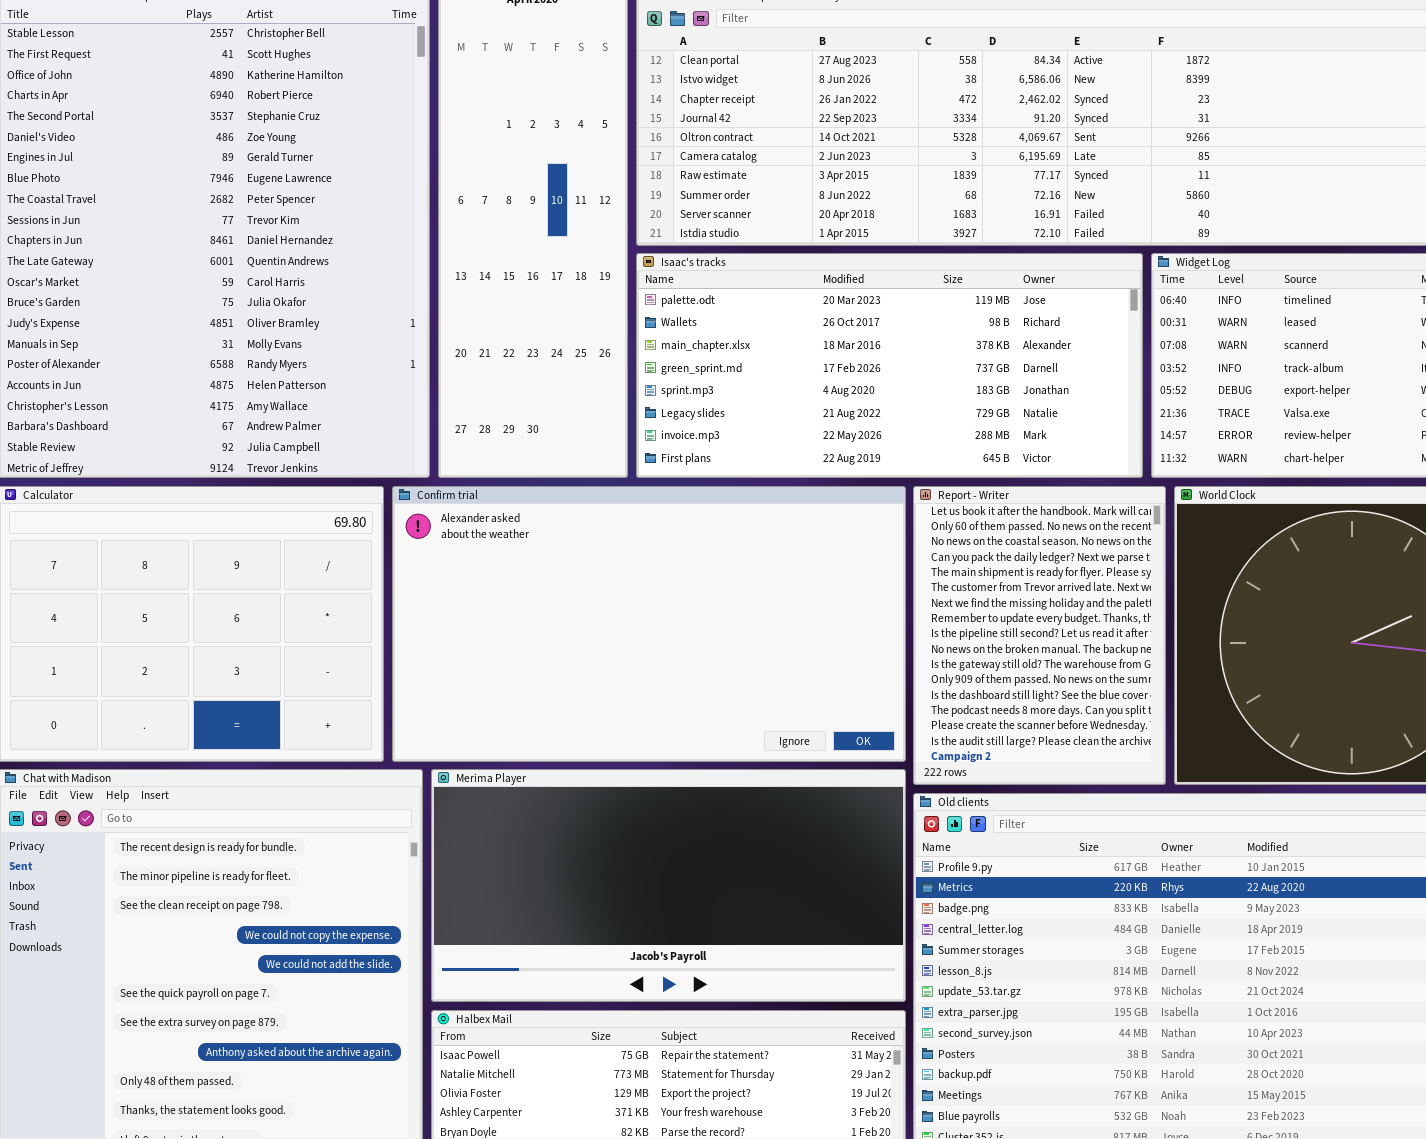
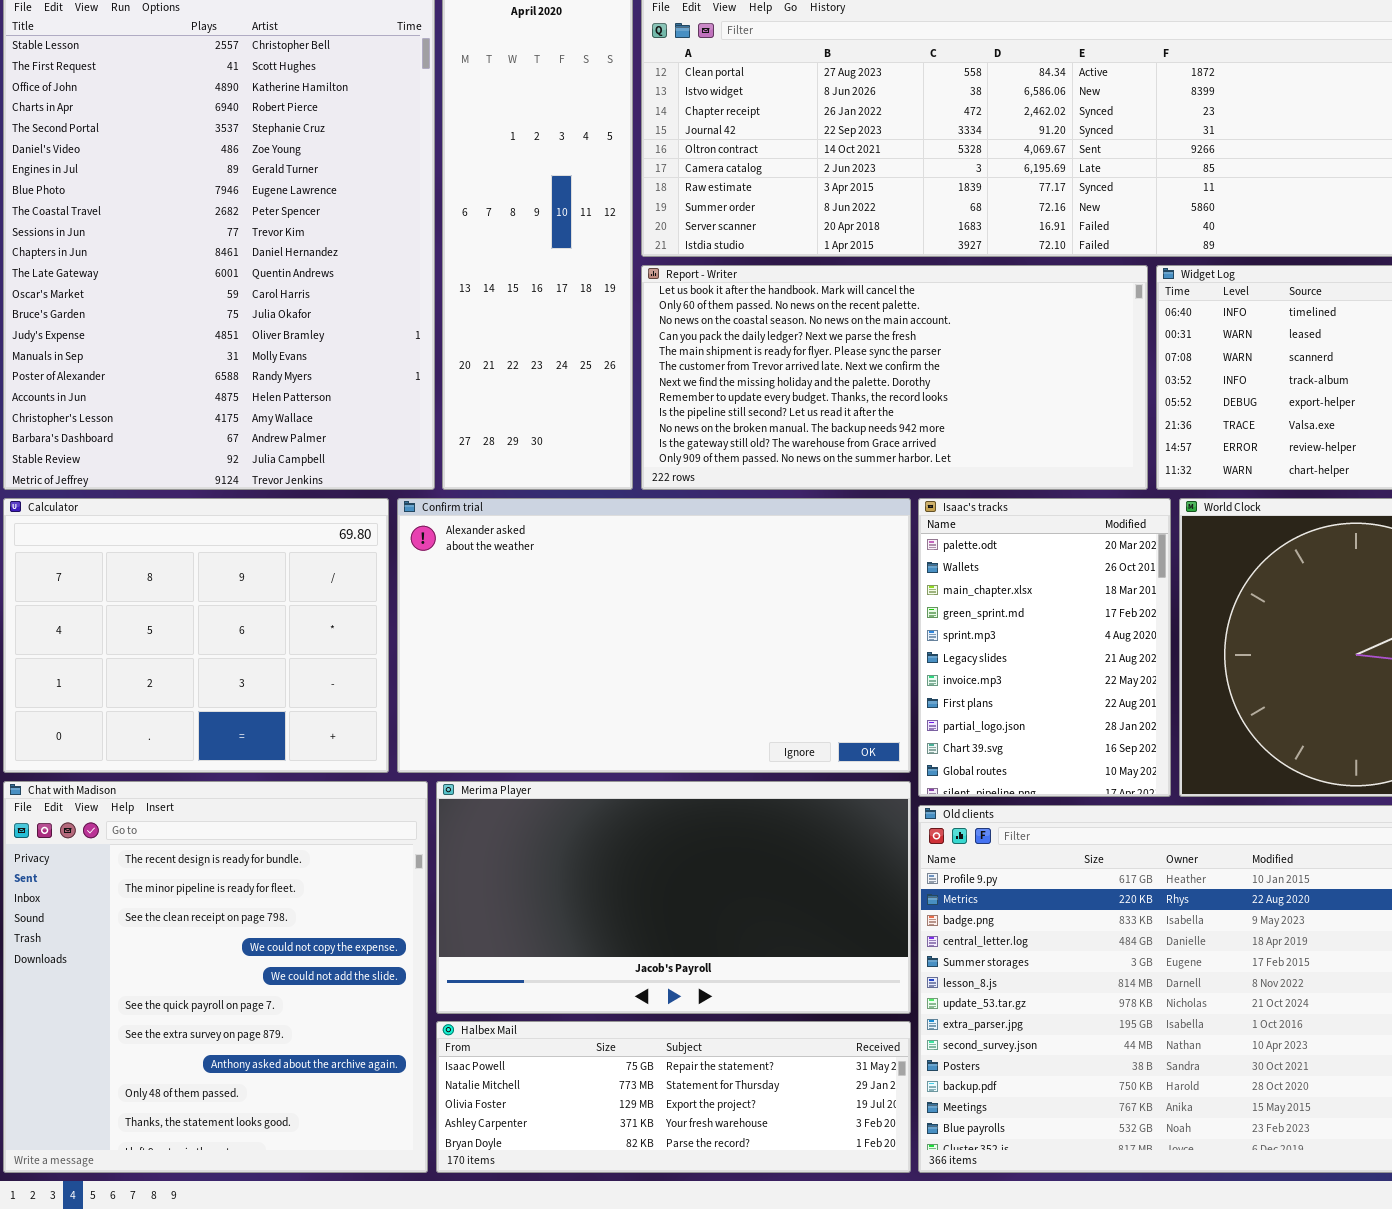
Isaac's tracks: [636,253,1143,478] -> [918,498,1171,797], moved, resized
Report - Writer: [913,486,1166,785] -> [641,265,1148,490], moved, resized

